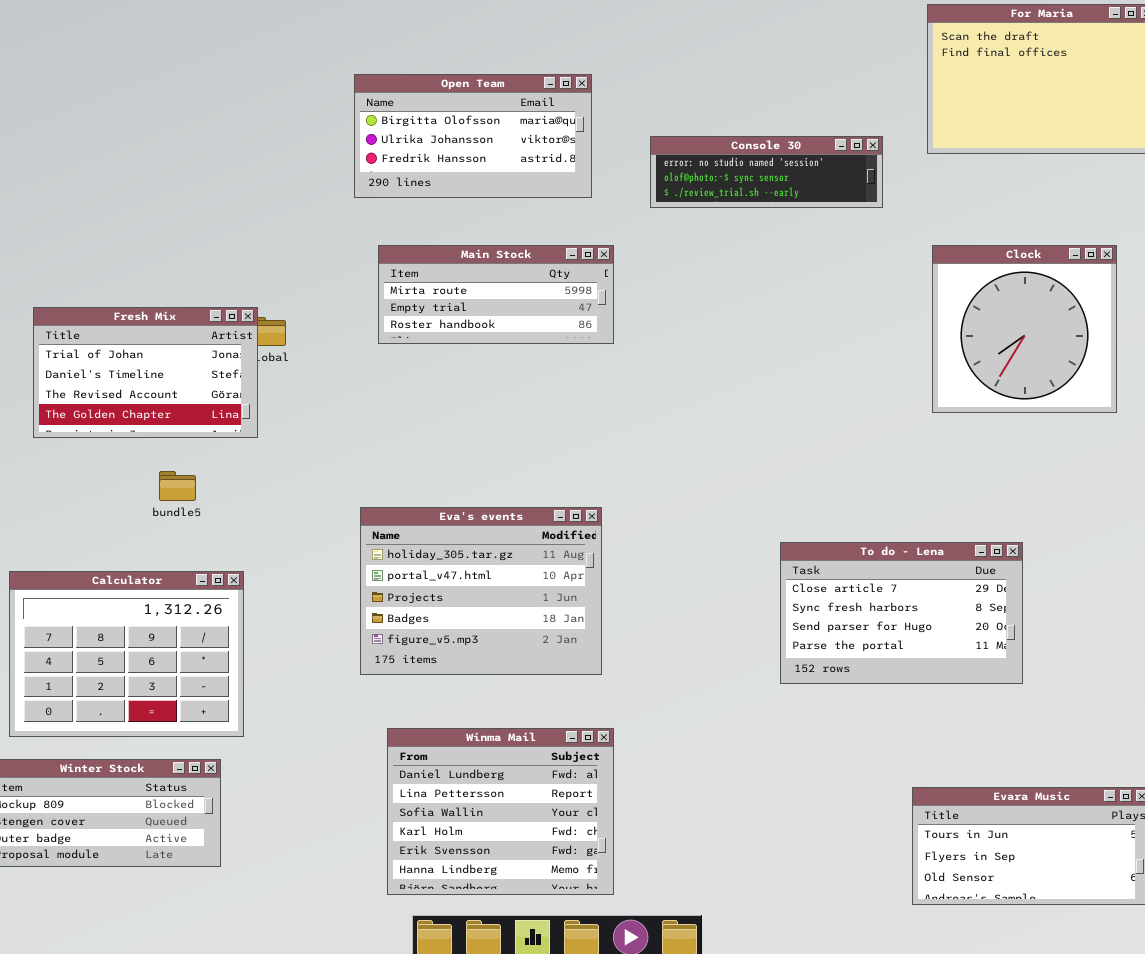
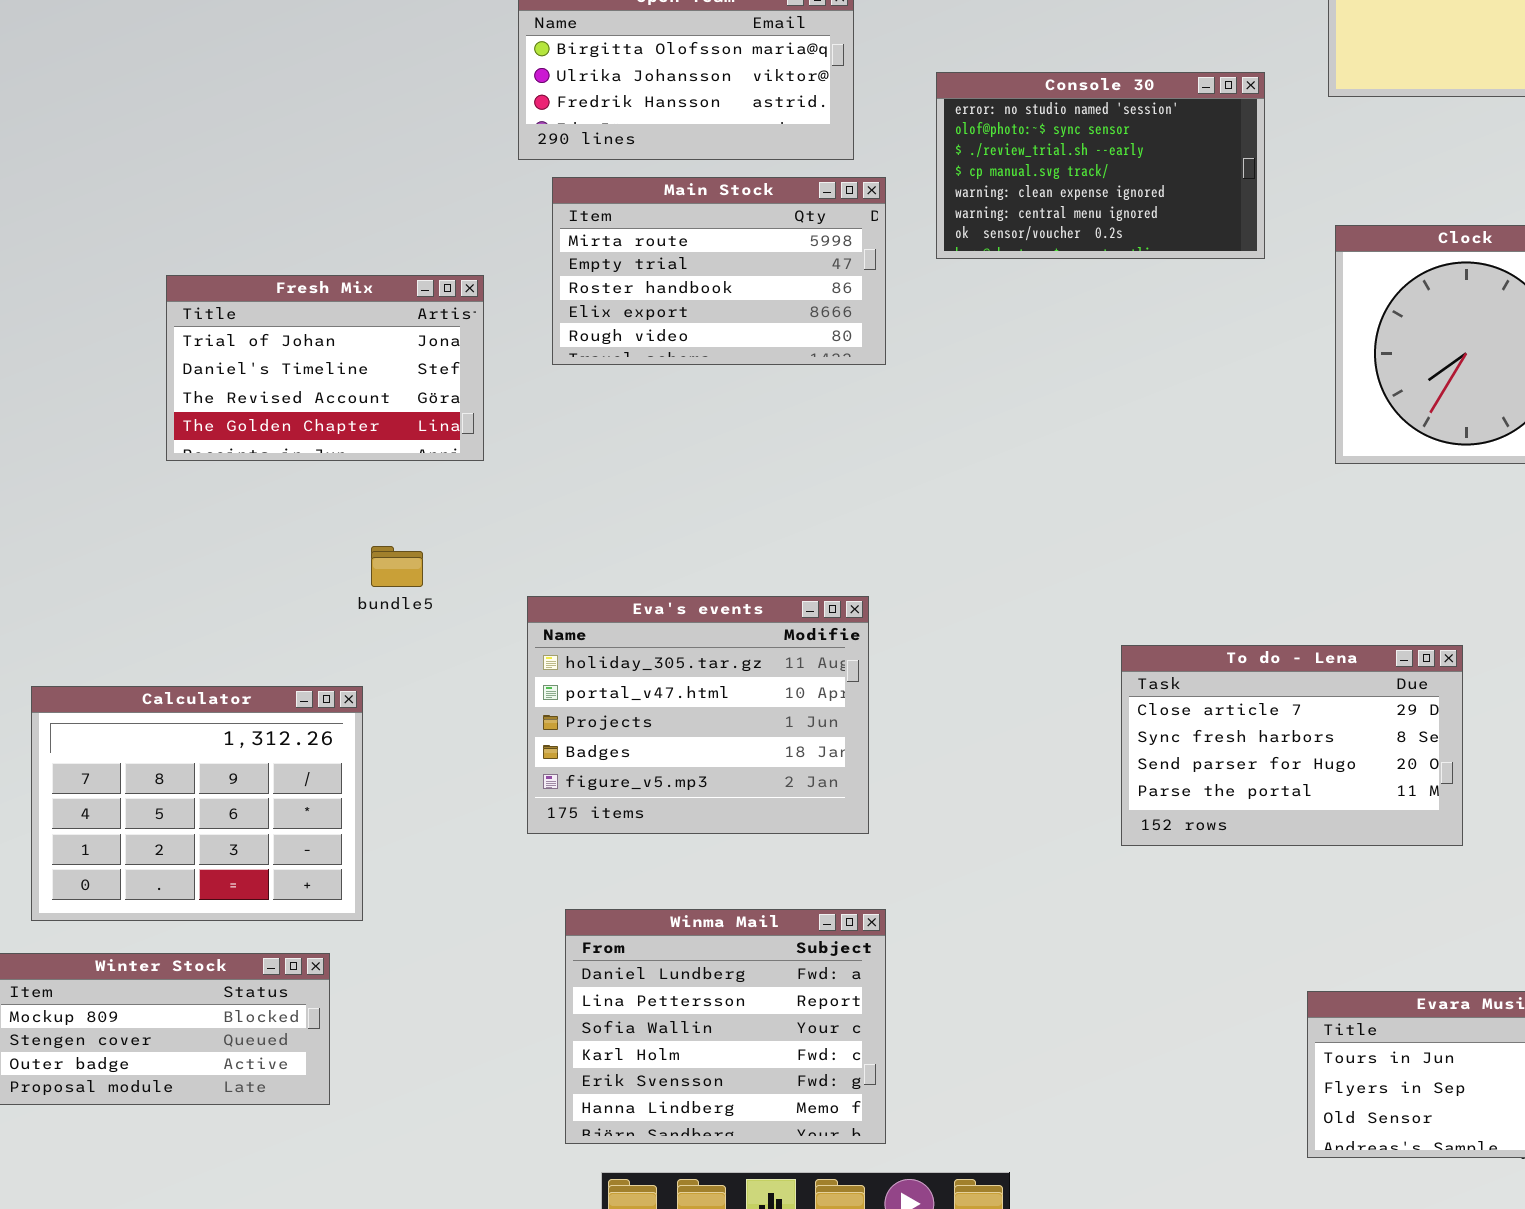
Console 30: [650,136,883,208] -> [936,72,1265,259], resized
Main Stock: [378,245,614,344] -> [552,177,886,365], resized
Fresh Mix: [33,307,258,438] -> [166,275,484,461], moved
bundle5: [159,471,196,501] -> [371,546,423,587], moved

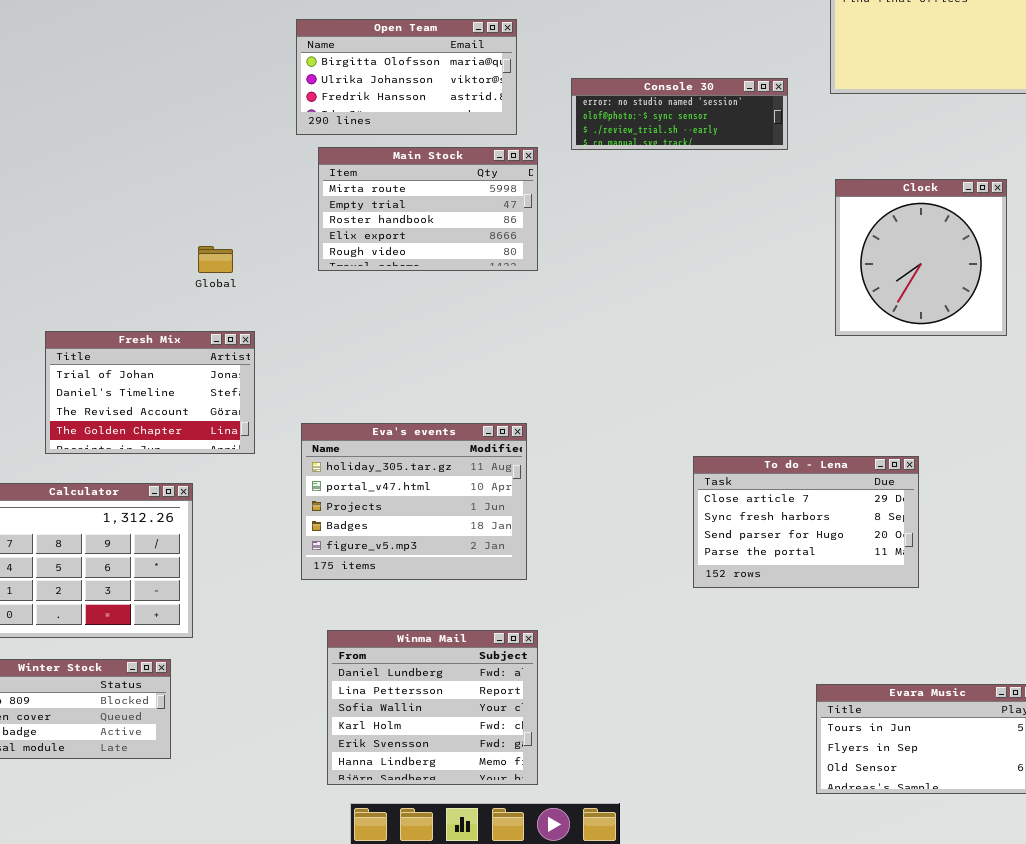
Console 30: [936,72,1265,259] -> [571,78,788,150], resized
Fresh Mix: [166,275,484,461] -> [45,331,255,454], moved

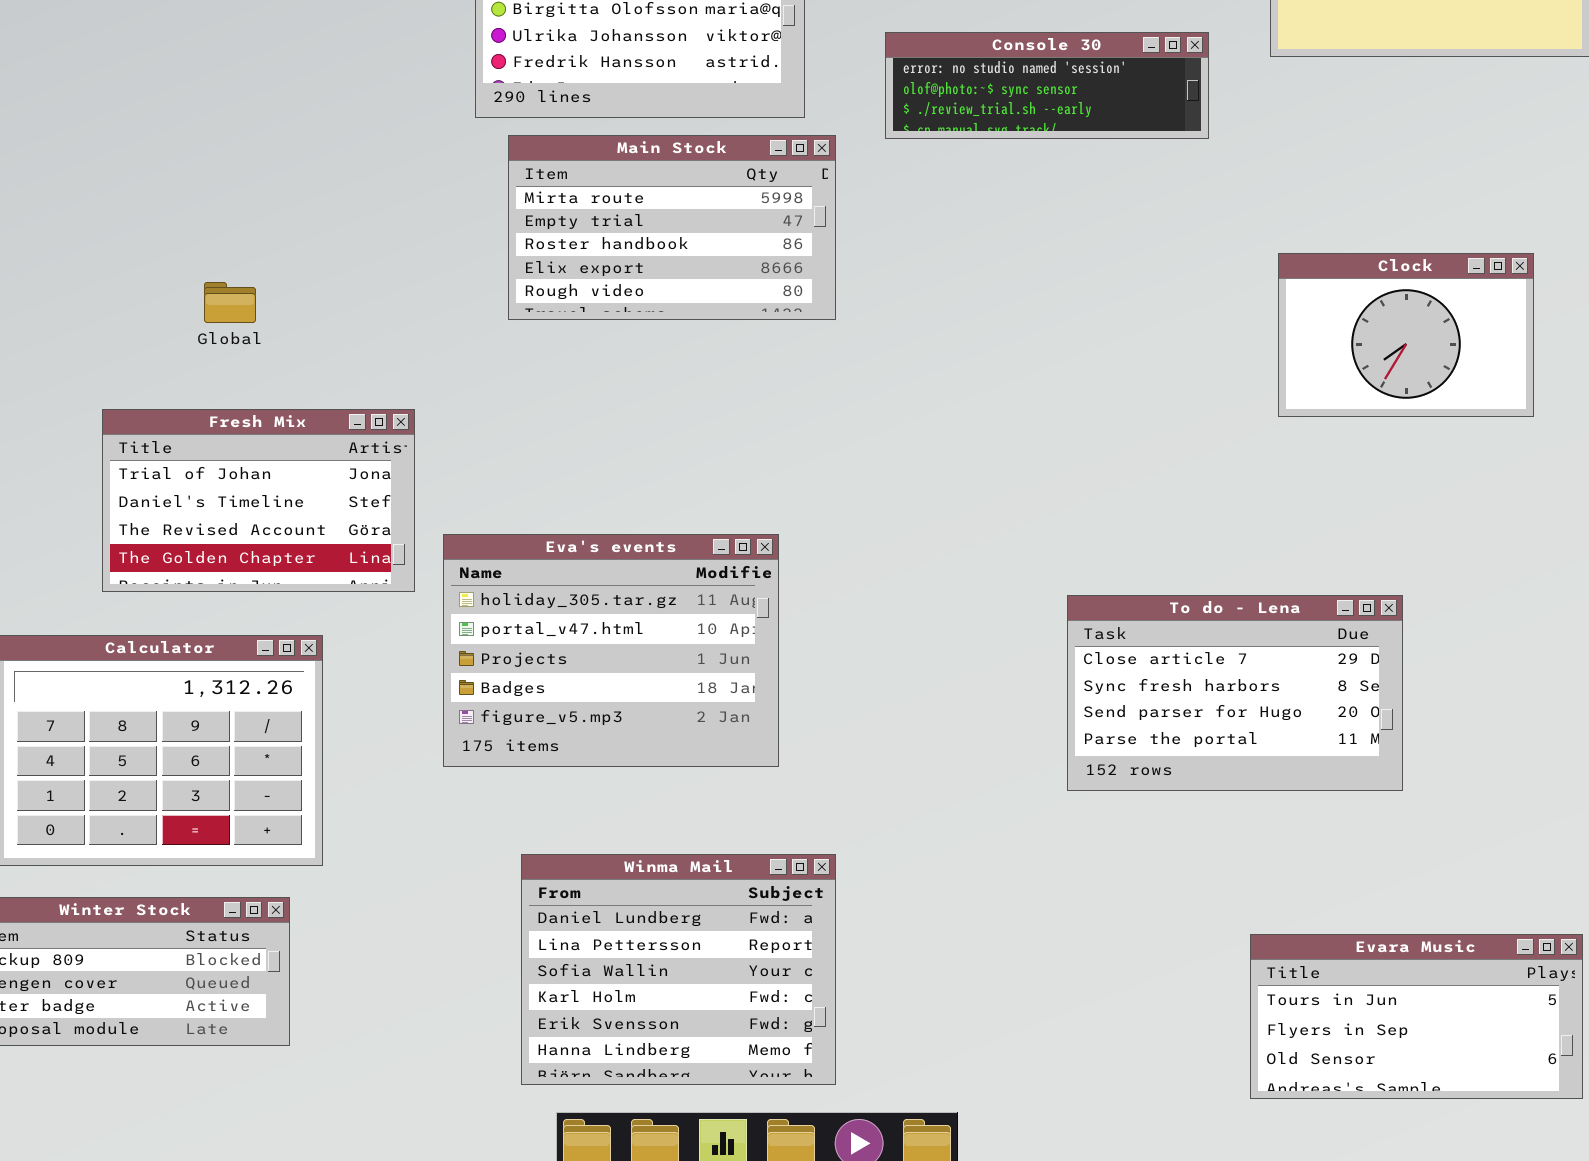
Clock: [835,179,1007,336] -> [1278,253,1534,417], resized
Global: [198,246,233,273] -> [204,282,256,323], moved
Eva's events: [301,423,527,580] -> [443,534,779,767], moved

